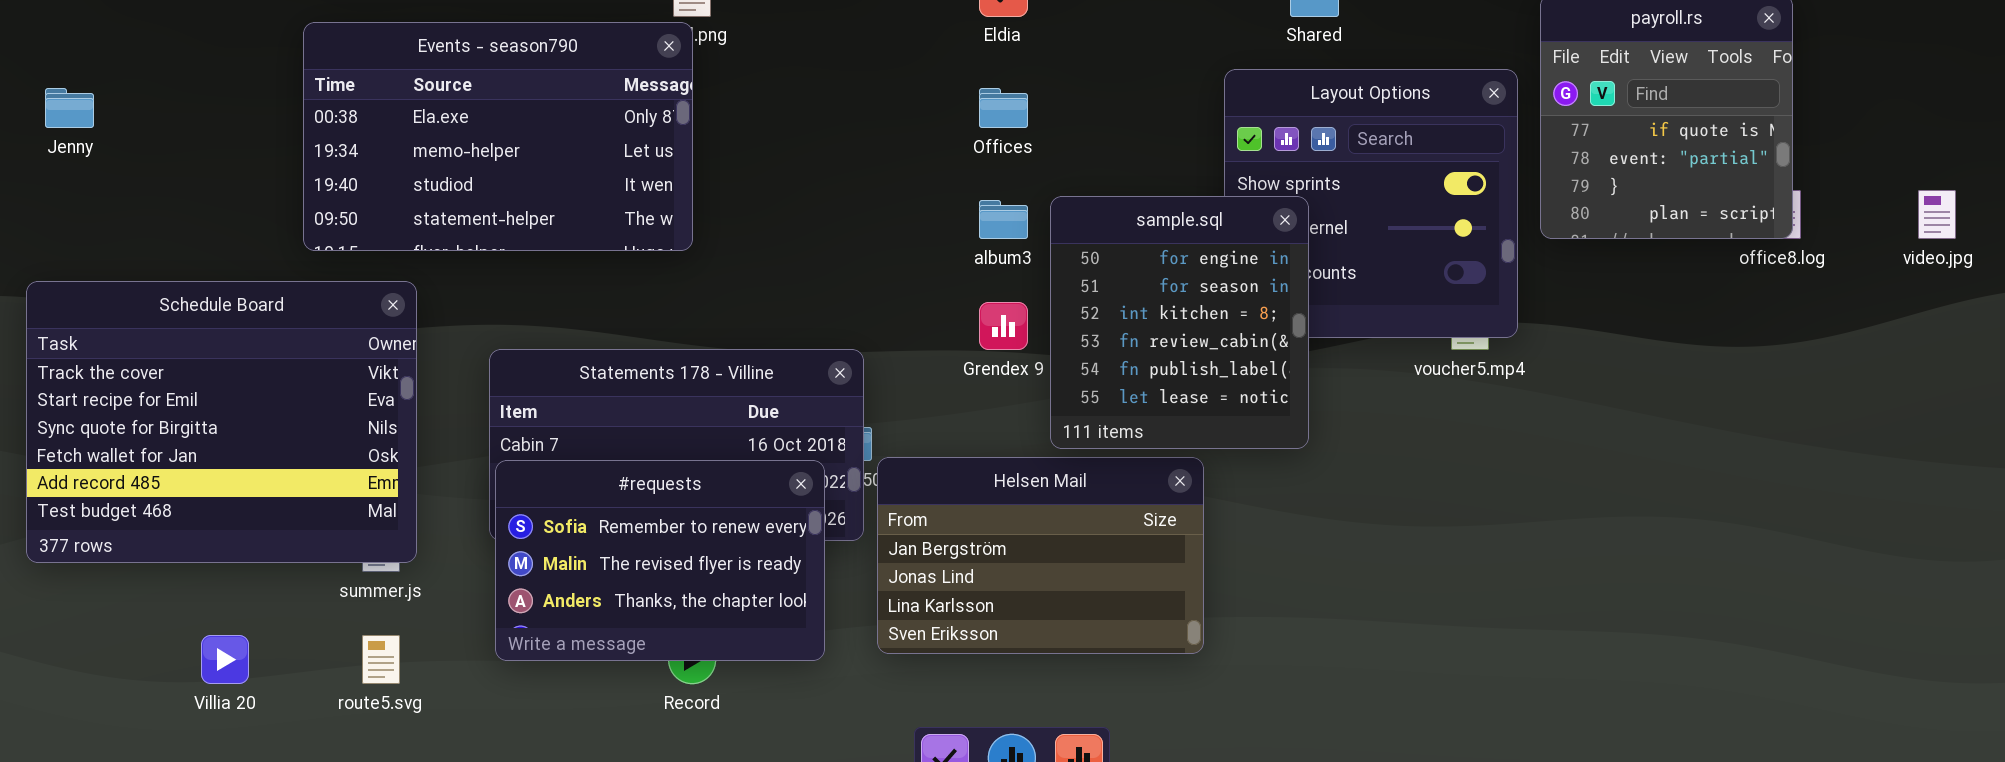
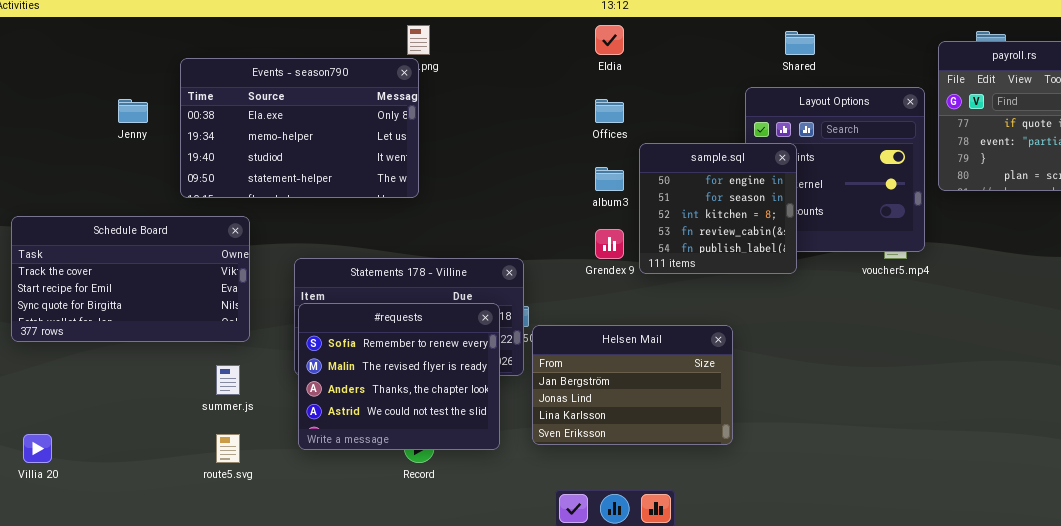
Jenny: [45,88,94,128] -> [118,99,148,123], moved
sample.sql: [1050,196,1309,449] -> [639,143,797,274], moved, resized
Schedule Board: [26,281,417,563] -> [11,216,250,342], resized
#requests: [495,460,825,661] -> [298,303,500,450], resized
Villia 20: [201,635,249,684] -> [23,434,52,463], moved

